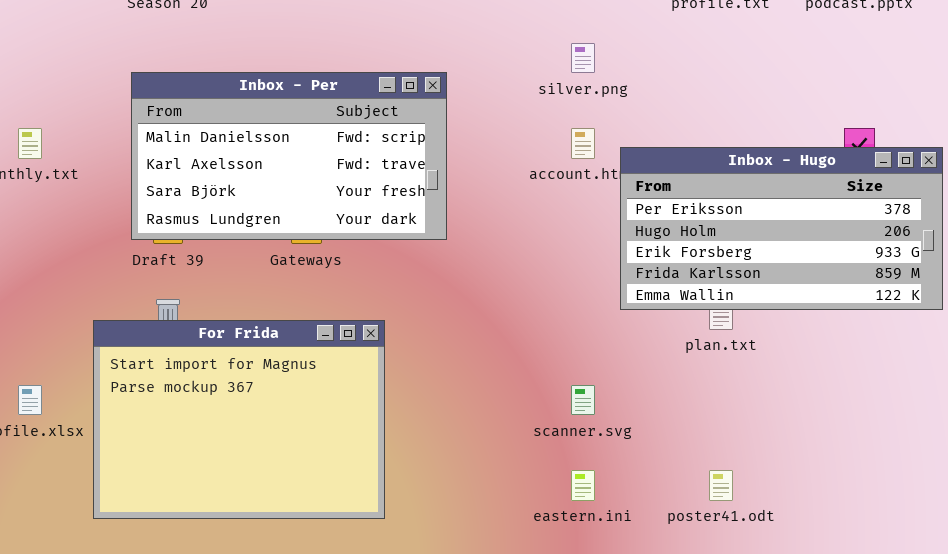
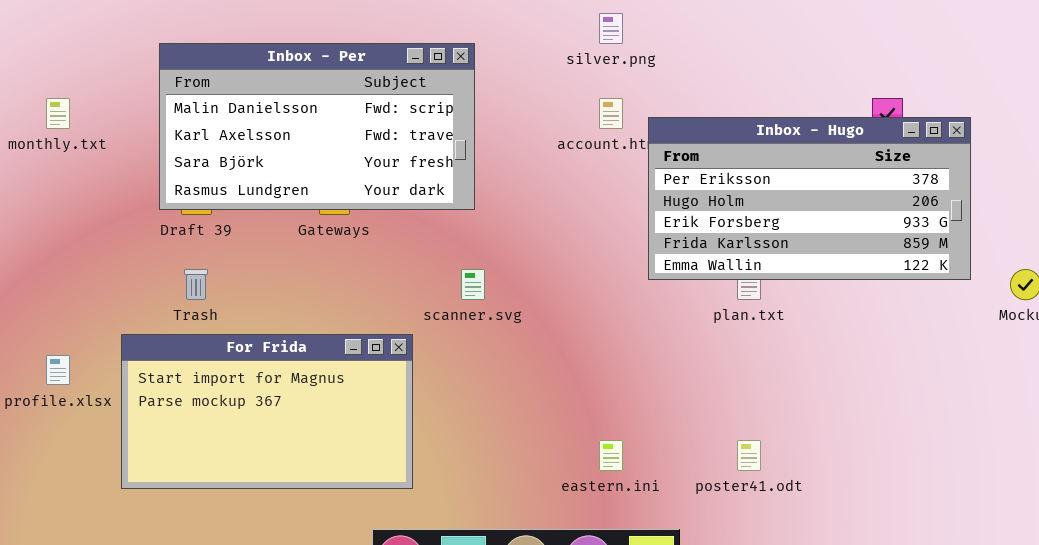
For Frida: [93,320,385,519] -> [121,334,413,489], resized
scanner.svg: [571,385,595,415] -> [461,269,485,300], moved

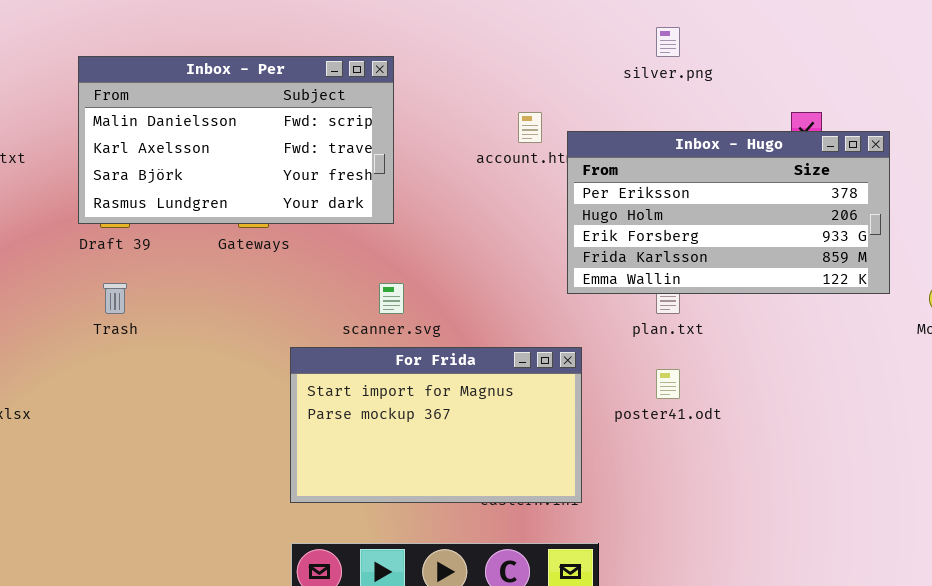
silver.png: [599,13,623,44] -> [656,27,680,57], moved
For Frida: [121,334,413,489] -> [290,347,582,503], moved
poster41.odt: [737,440,761,471] -> [656,369,680,399], moved

